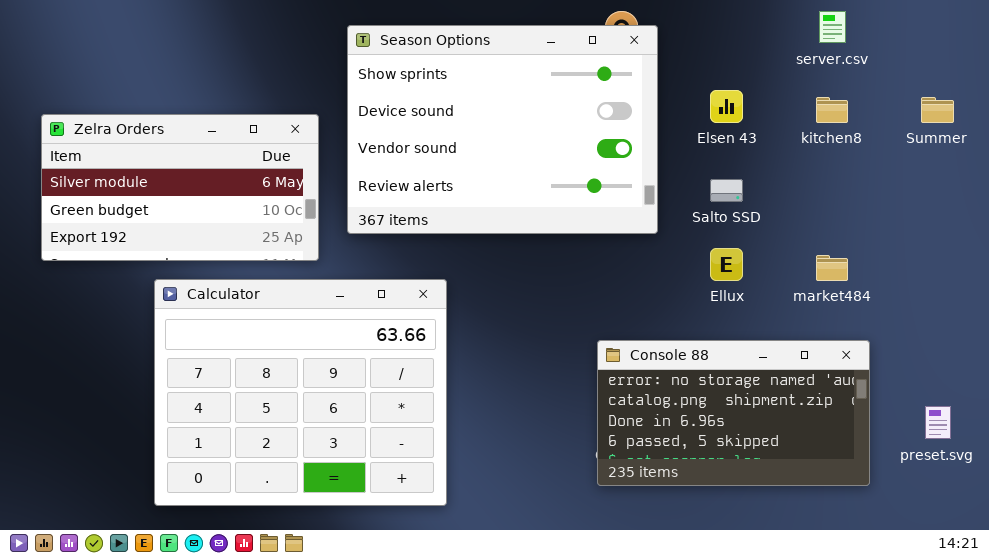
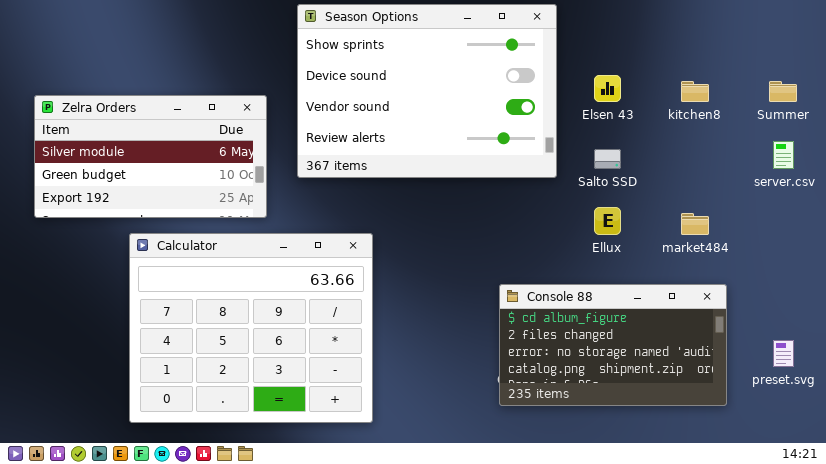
server.csv: [819,11,846,43] -> [773,141,794,169], moved
Season Options: [347,25,658,234] -> [297,4,557,178], moved
Console 88: [597,340,870,486] -> [499,284,727,406], scrolled up 2 rows

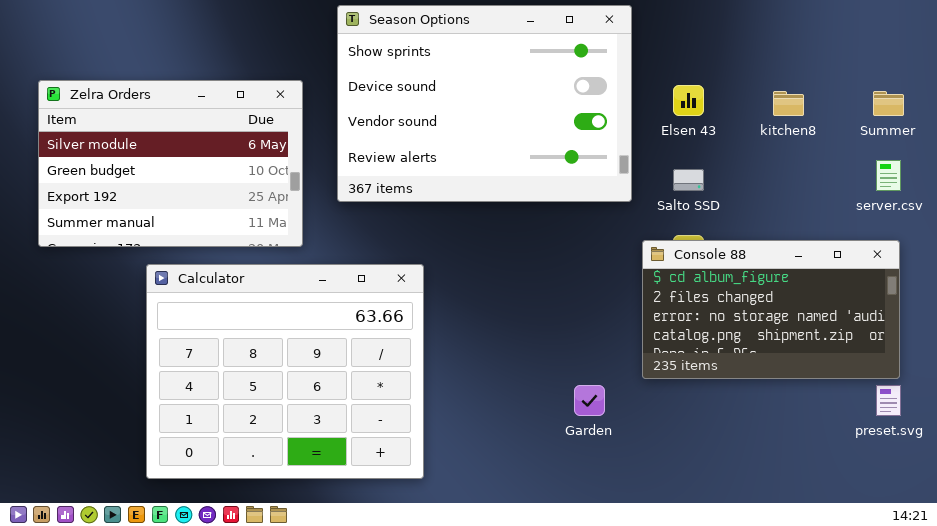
Zelra Orders: [34,95,267,218] -> [38,80,303,247], resized
Console 88: [499,284,727,406] -> [642,240,900,379], moved

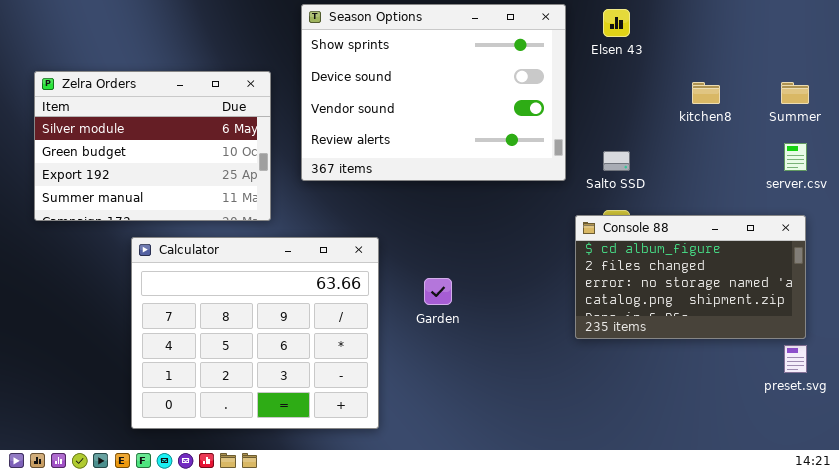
Elsen 43: [673,85,704,116] -> [603,9,630,37], moved
Garden: [574,385,605,416] -> [424,278,452,305], moved

